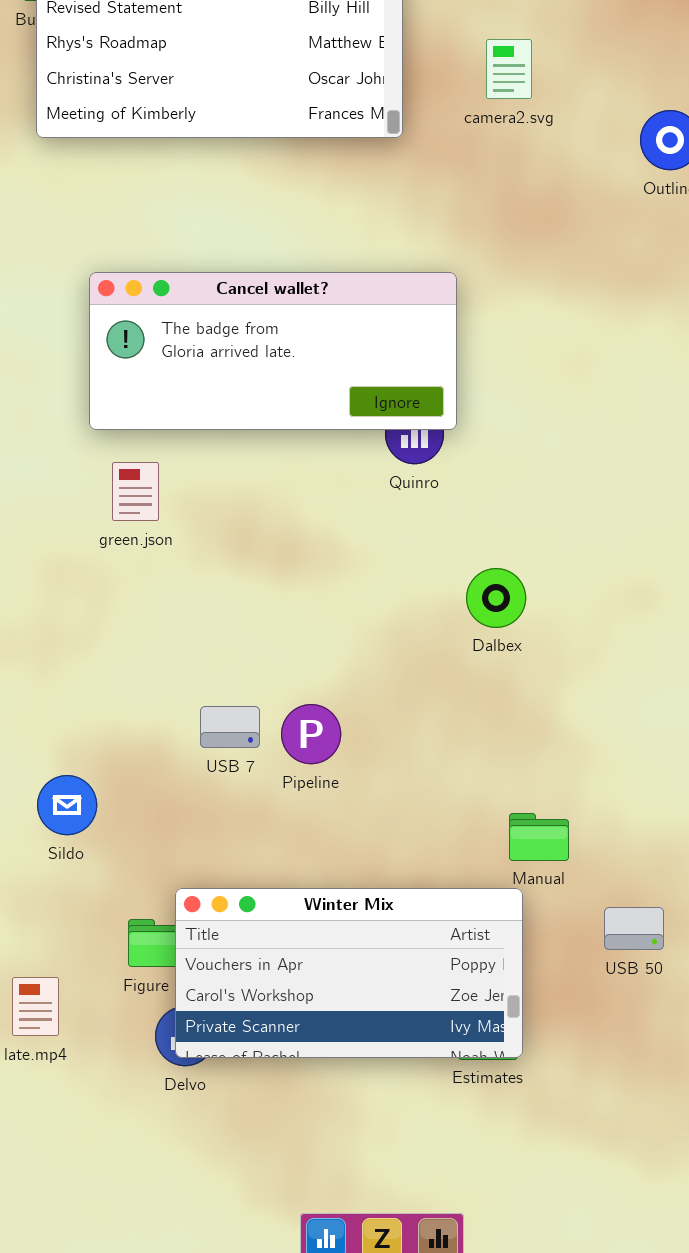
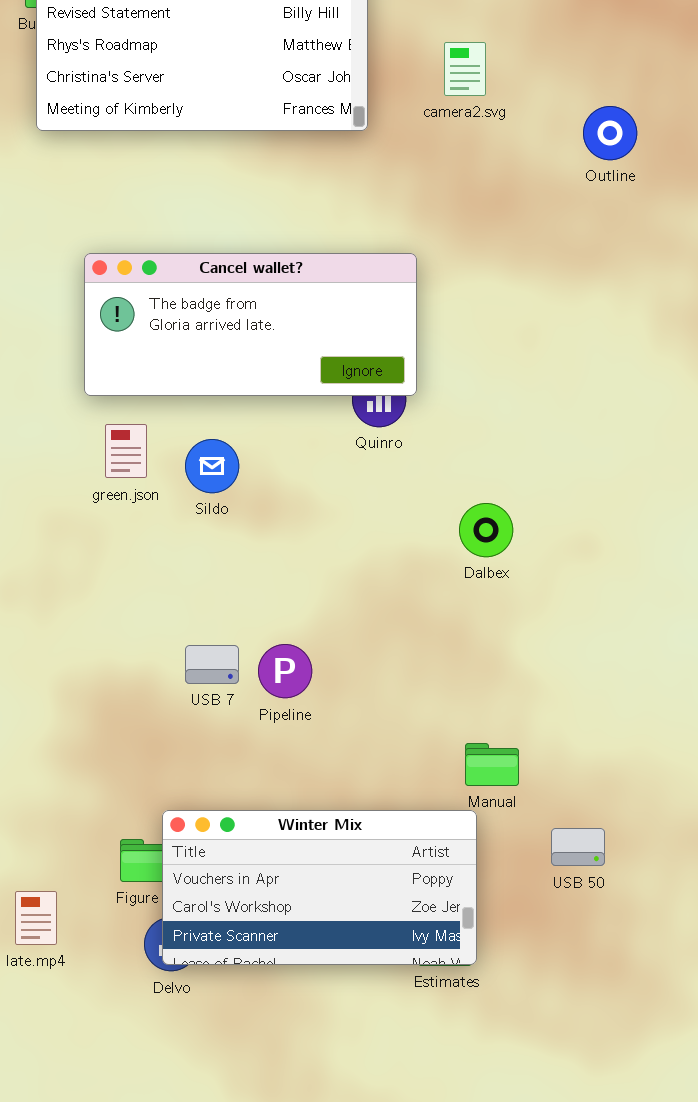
Dalbex: [466,568,526,628] -> [459,503,513,557], moved
Sildo: [37,775,97,835] -> [185,439,239,493], moved

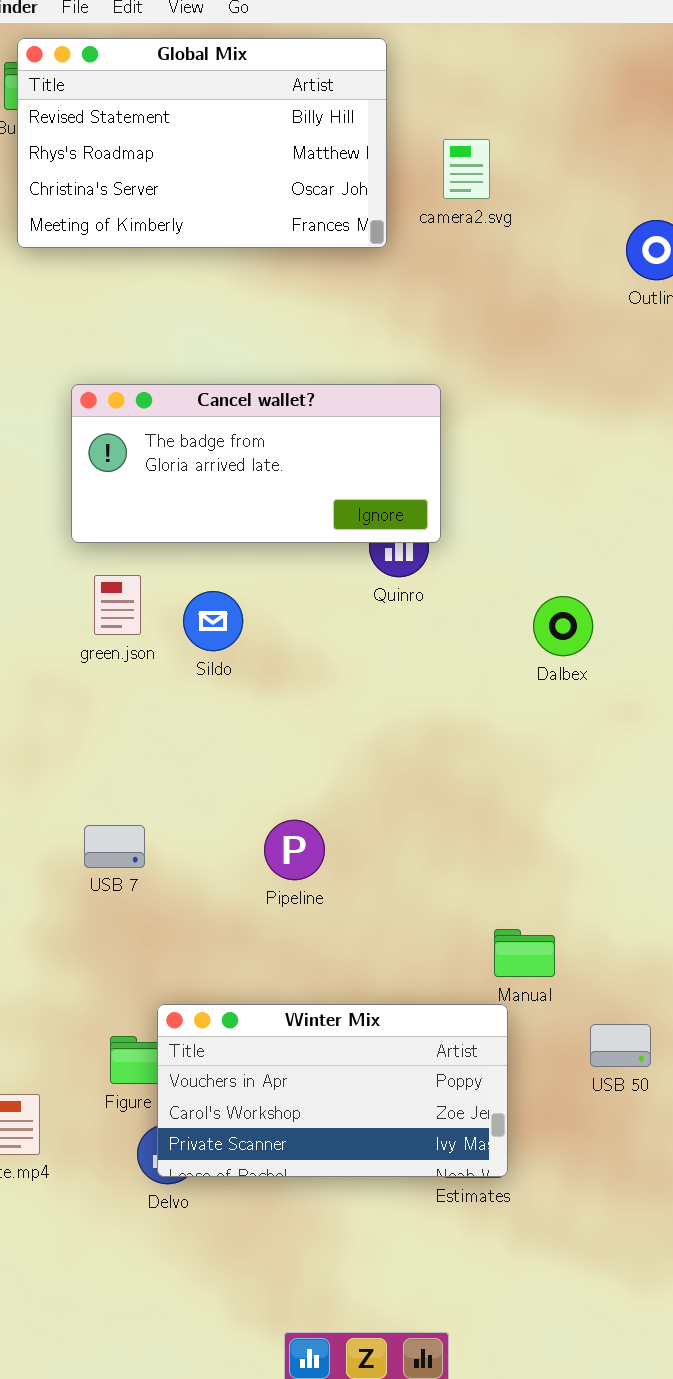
camera2.svg: [444,42,486,96] -> [443,139,490,199], moved
Dalbex: [459,503,513,557] -> [533,596,593,656], moved
USB 7: [185,645,239,684] -> [84,825,145,868], moved

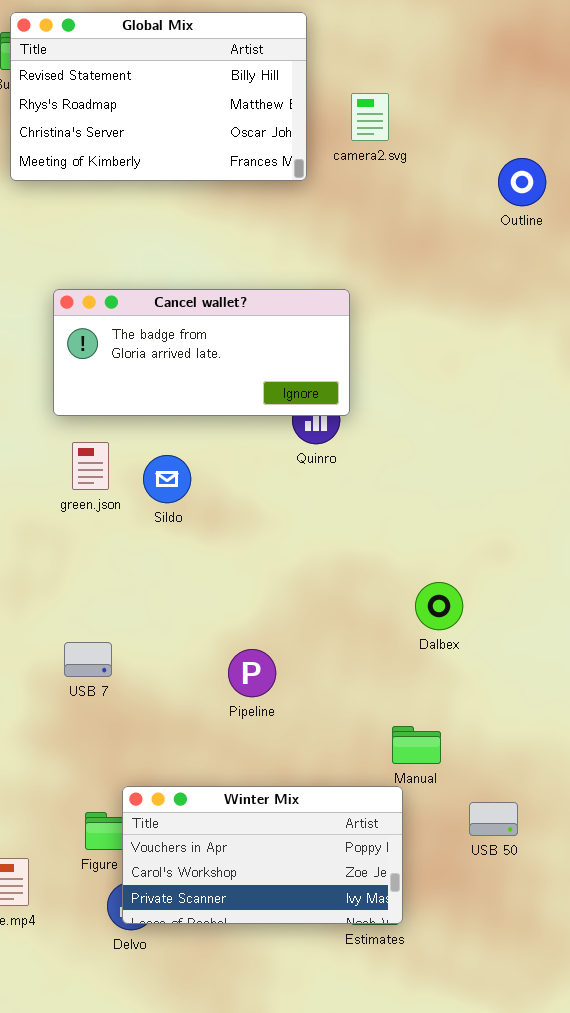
Dalbex: [533,596,593,656] -> [415,582,463,630], moved
Pipeline: [264,820,325,880] -> [228,649,276,697], moved

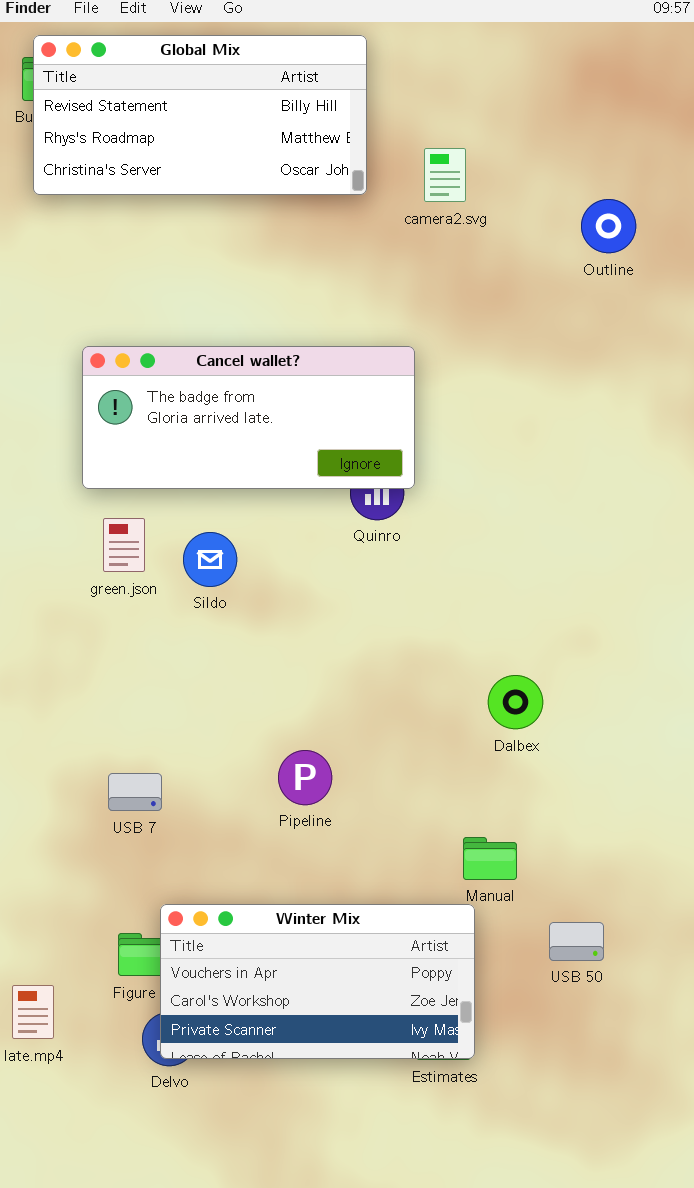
Global Mix: [10,12,307,181] -> [33,35,367,195], resized
camera2.svg: [351,93,389,141] -> [424,148,466,202], moved
USB 7: [64,642,112,677] -> [108,773,162,811], moved

